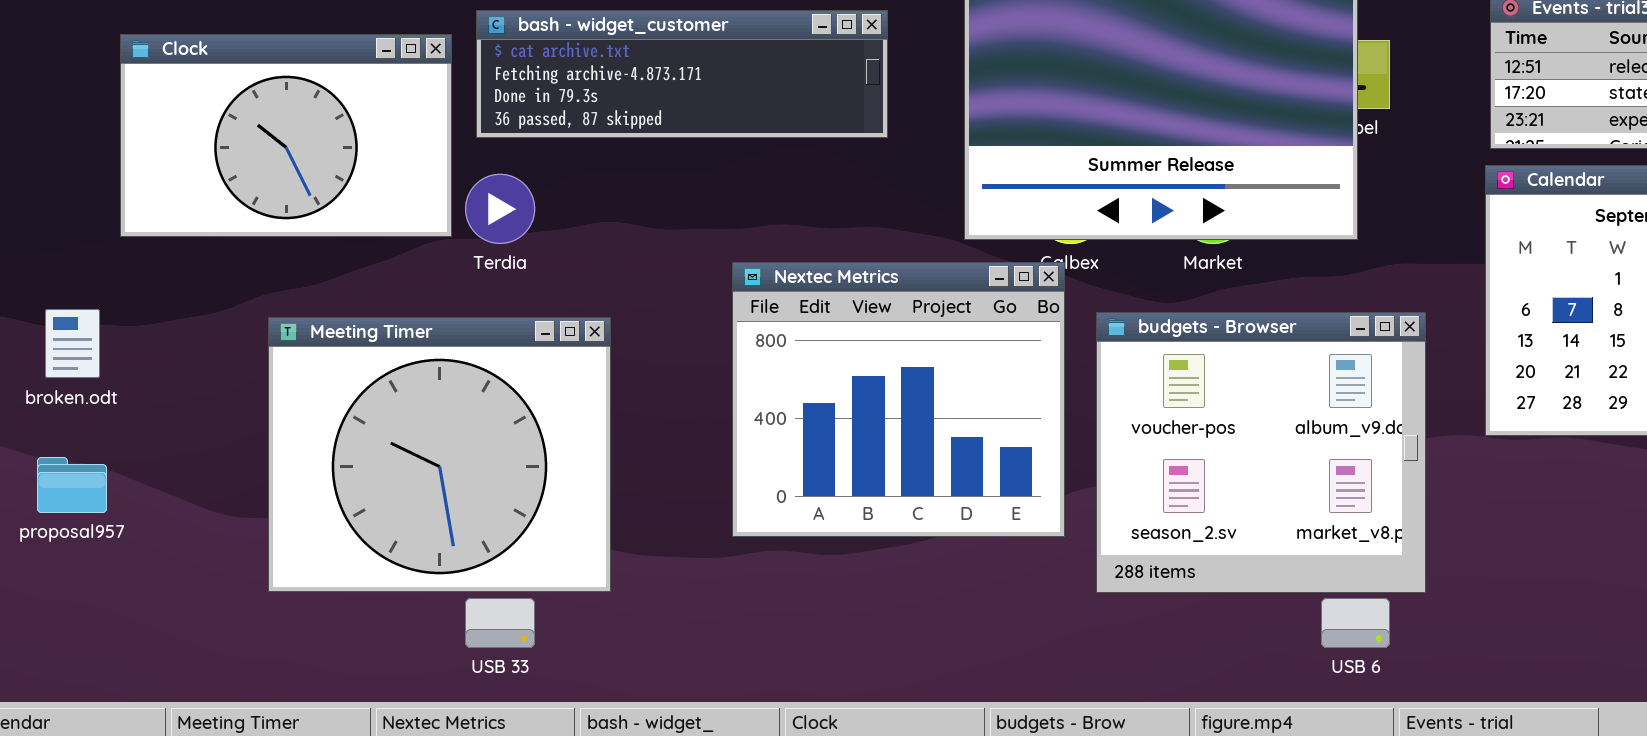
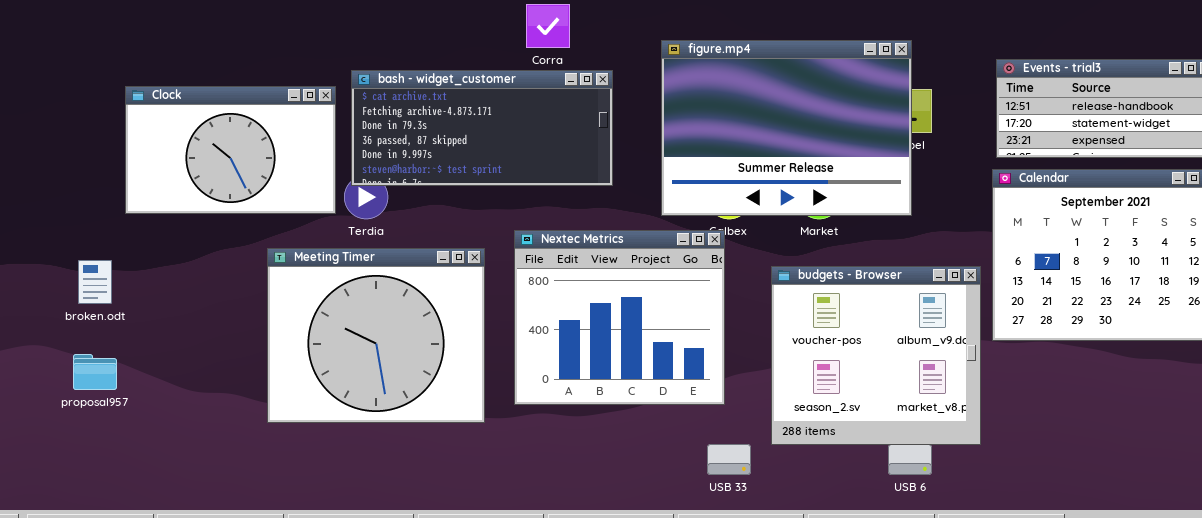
bash - widget_customer: [476,10,888,138] -> [351,70,613,186], resized
budgets - Browser: [1096,312,1426,593] -> [771,266,981,445], moved
Meeting Timer: [268,317,611,592] -> [267,248,485,423], moved
USB 33: [465,598,535,648] -> [707,444,751,475], moved

